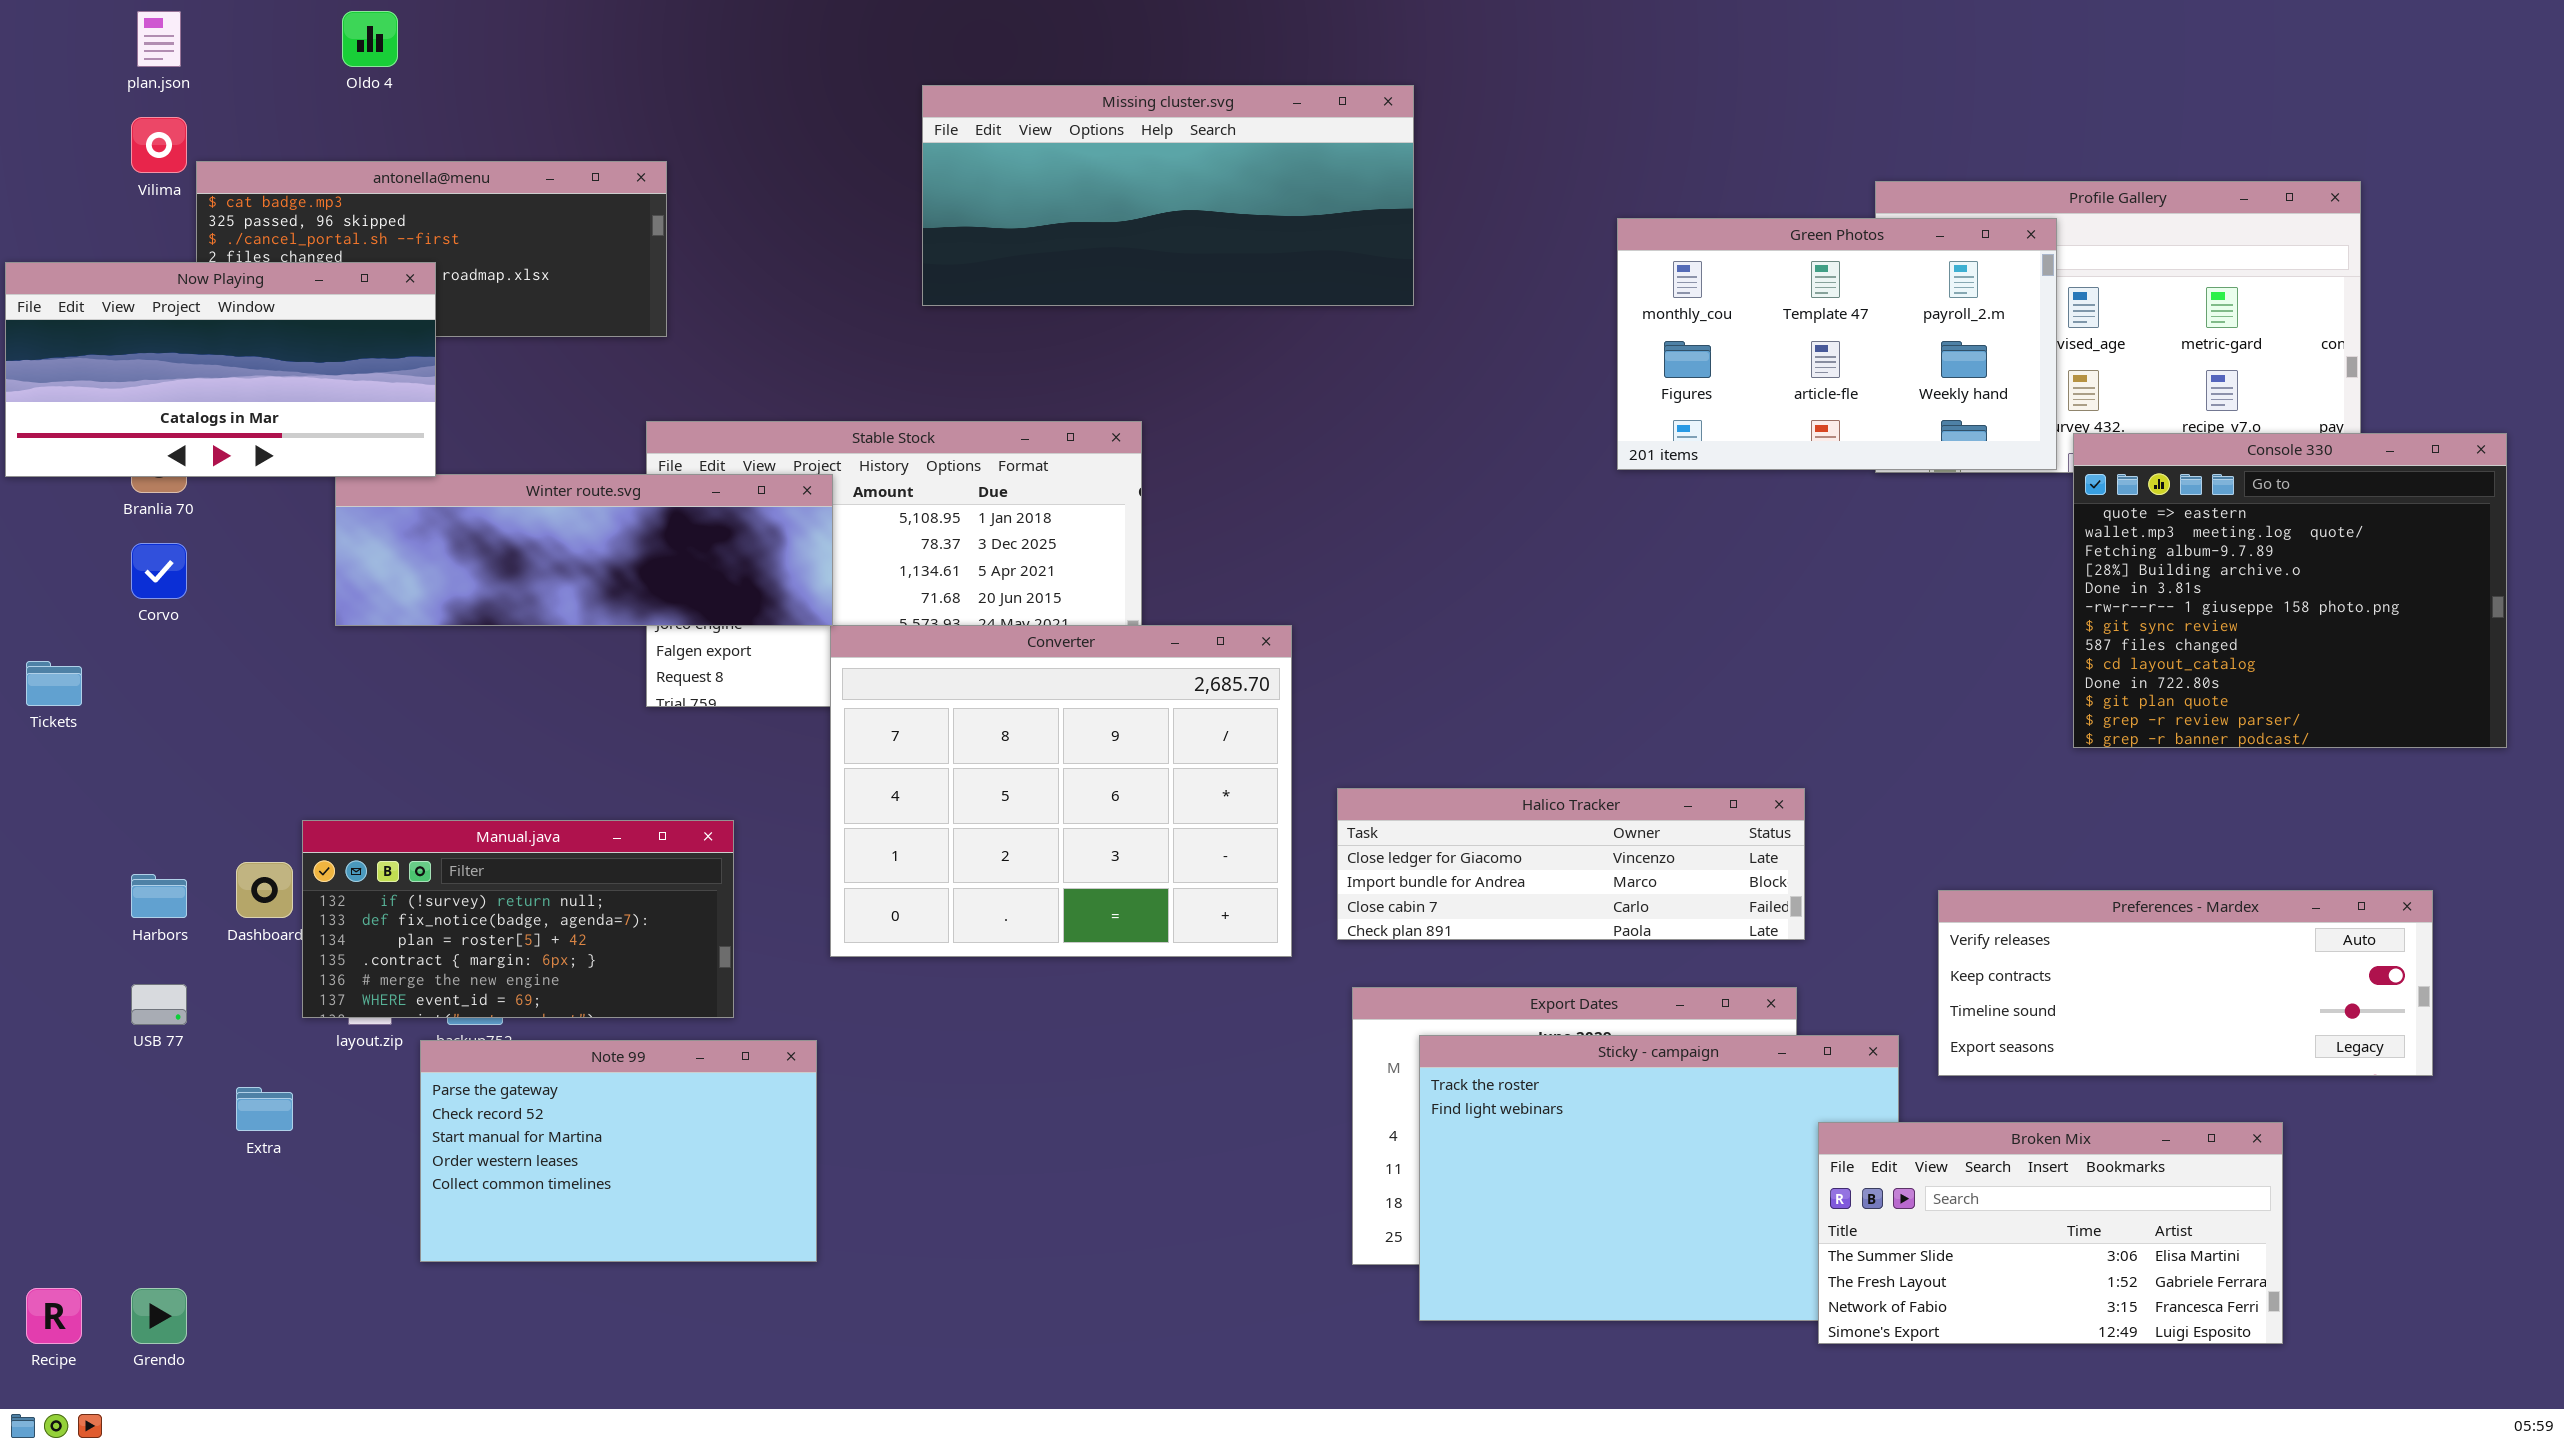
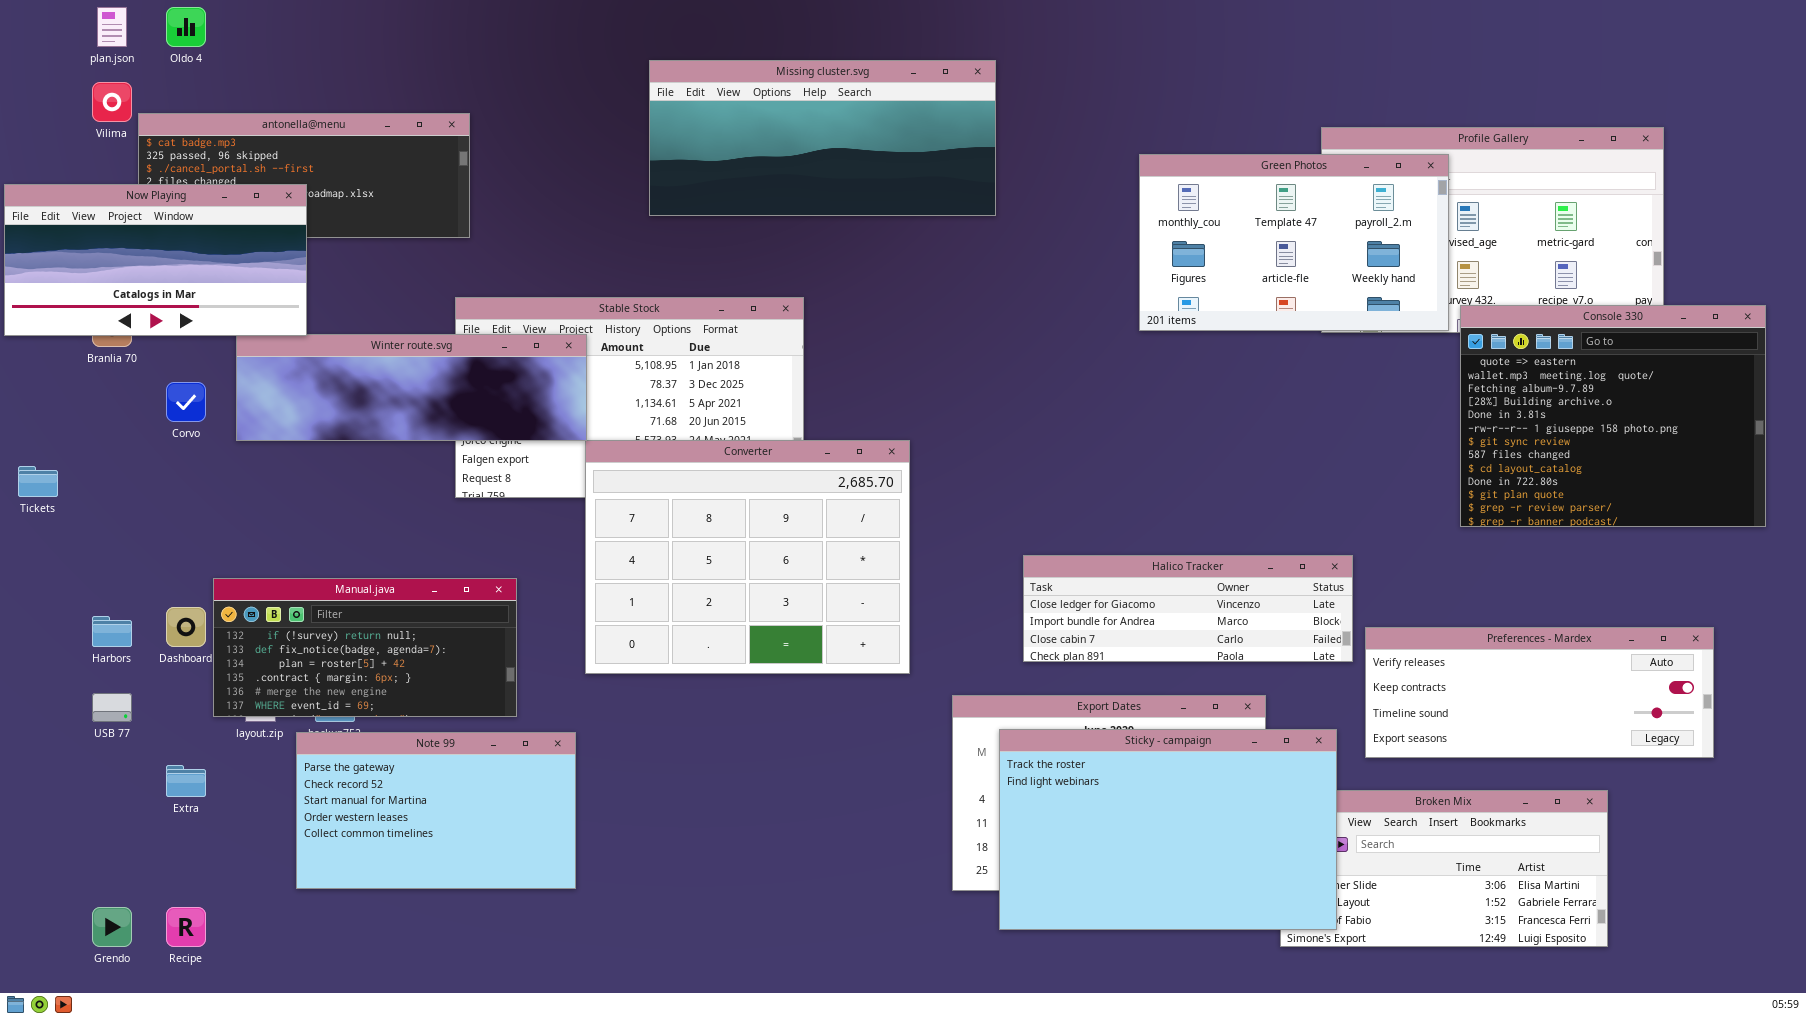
Oldo 4: [342,11,398,67] -> [166,7,206,47], moved
Corvo: [131,543,187,599] -> [166,382,206,422], moved
Halico Tracker: [1337,788,1805,940] -> [1023,555,1353,662], moved
Sticky - campaign: [1419,1035,1899,1321] -> [999,729,1337,930], raised
Recipe: [26,1288,82,1344] -> [166,907,206,947], moved

